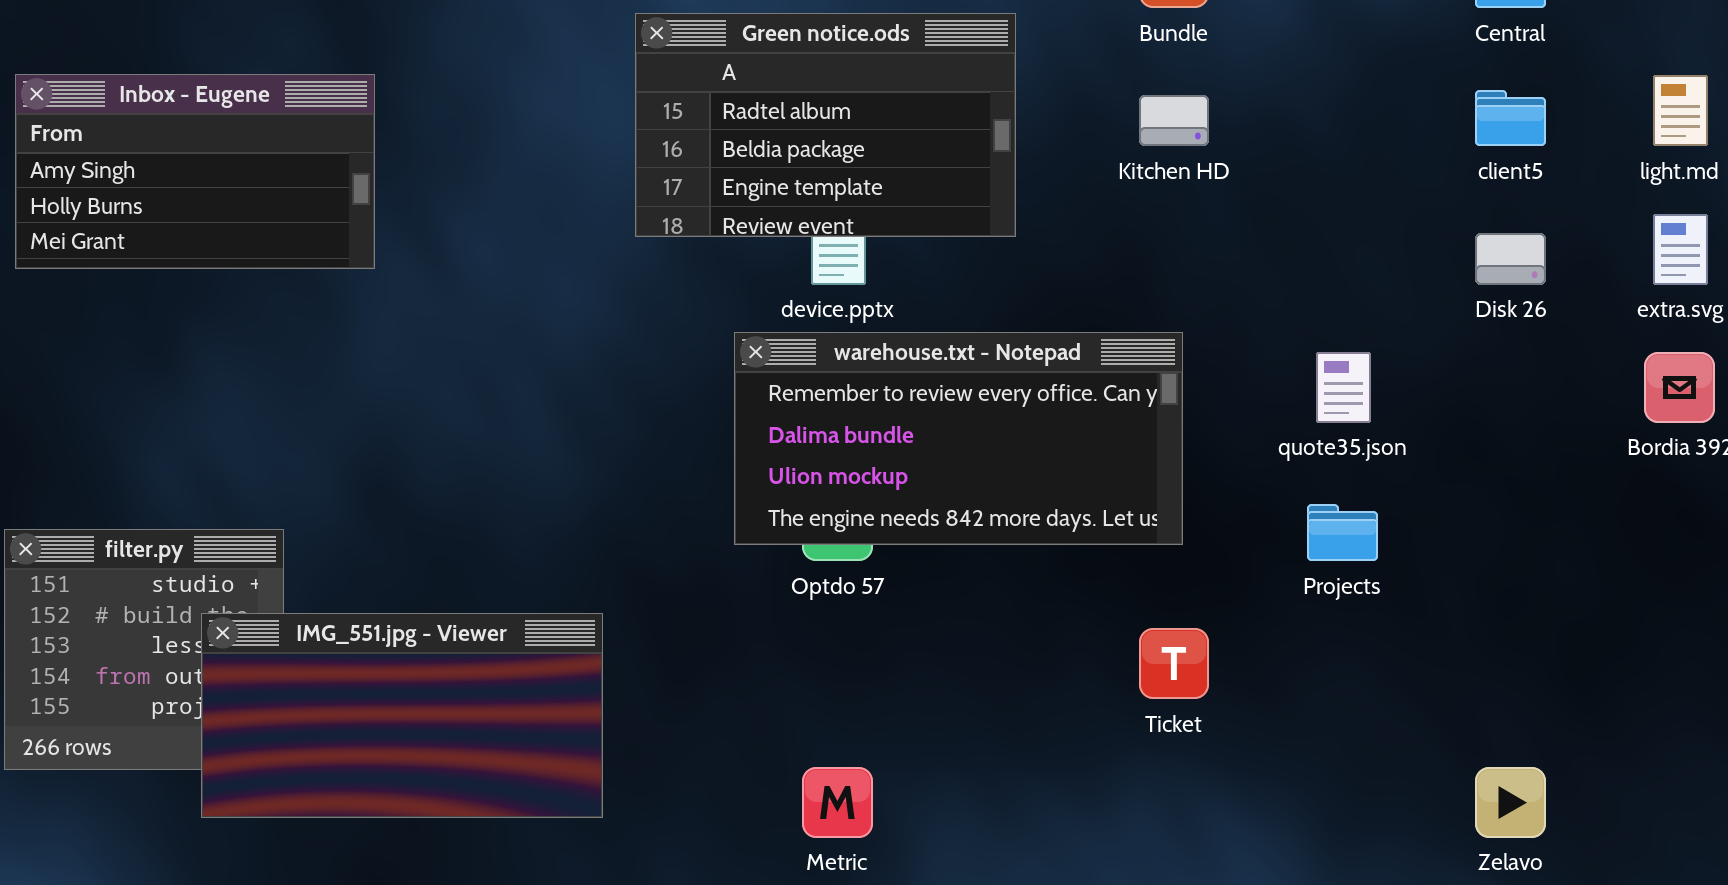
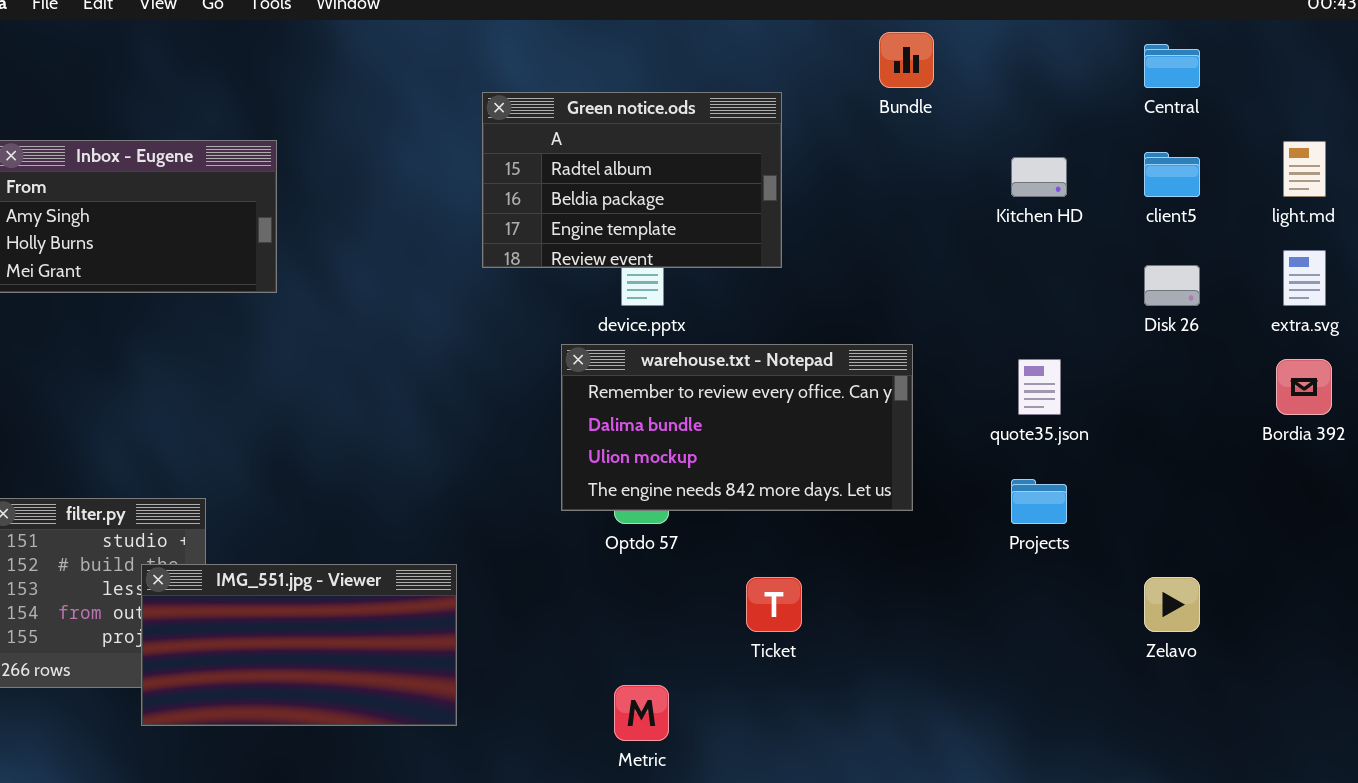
Kitchen HD: [1139,95,1209,146] -> [1011,157,1067,197], moved
Ticket: [1139,628,1209,699] -> [746,577,802,632], moved
Zelavo: [1475,767,1546,838] -> [1144,577,1200,632], moved

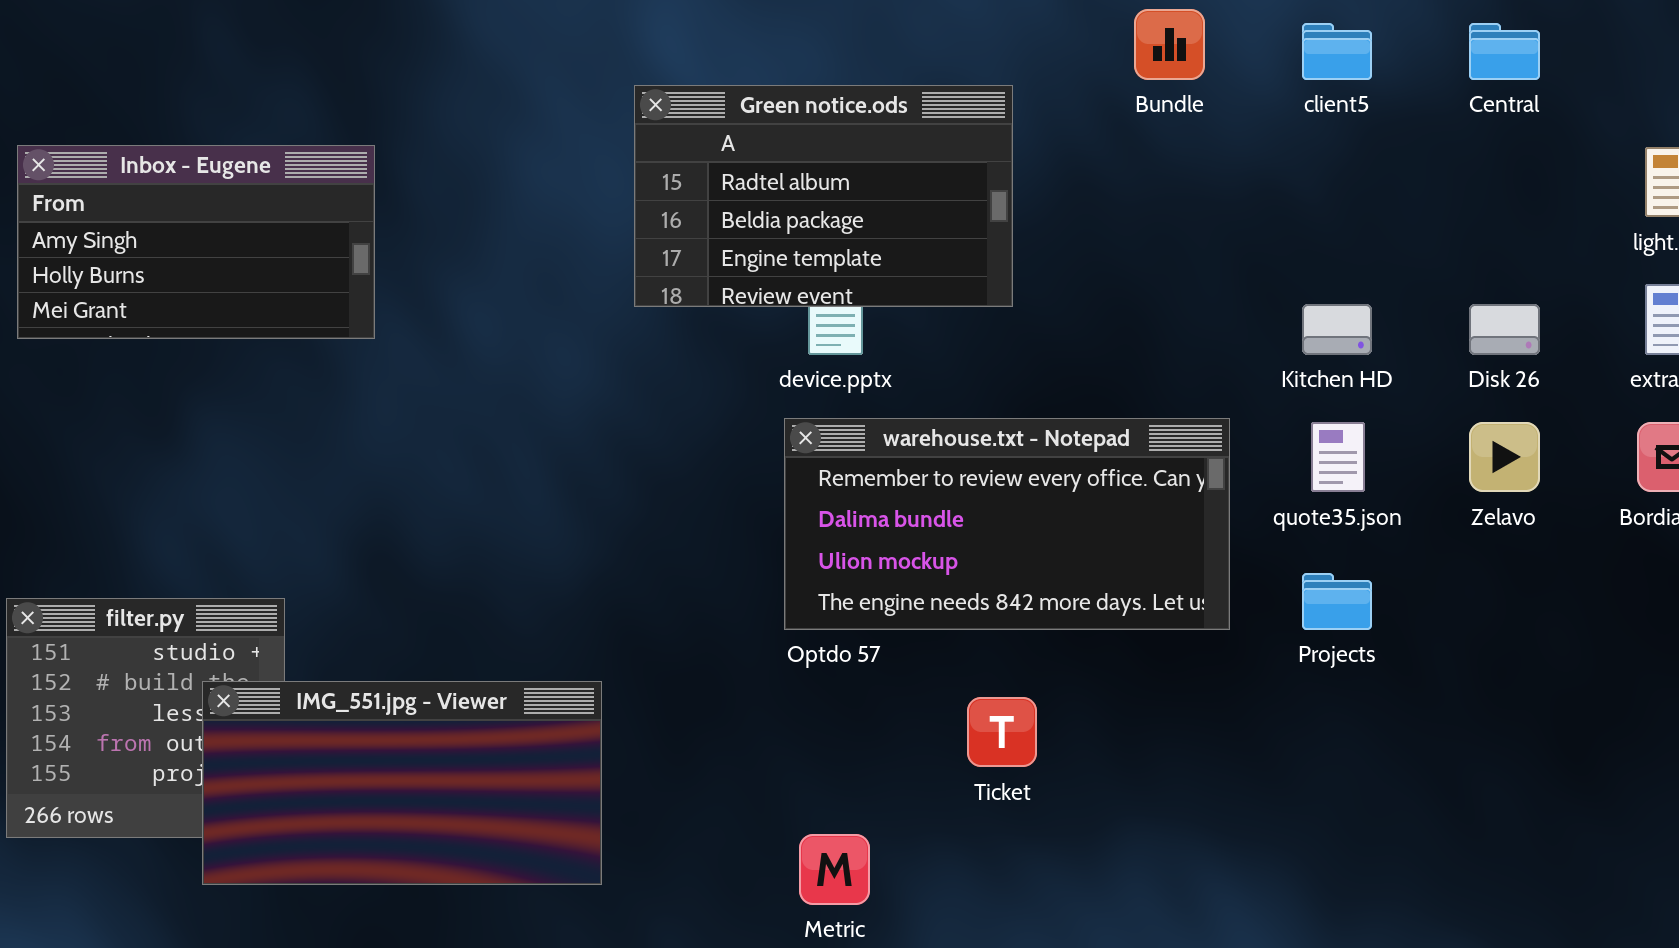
client5: [1144,152,1200,197] -> [1302,23,1372,80], moved
Kitchen HD: [1011,157,1067,197] -> [1302,304,1372,355], moved
warehouse.txt - Notepad: [561,344,913,511] -> [784,418,1230,630], moved
Zelavo: [1144,577,1200,632] -> [1469,422,1540,492], moved

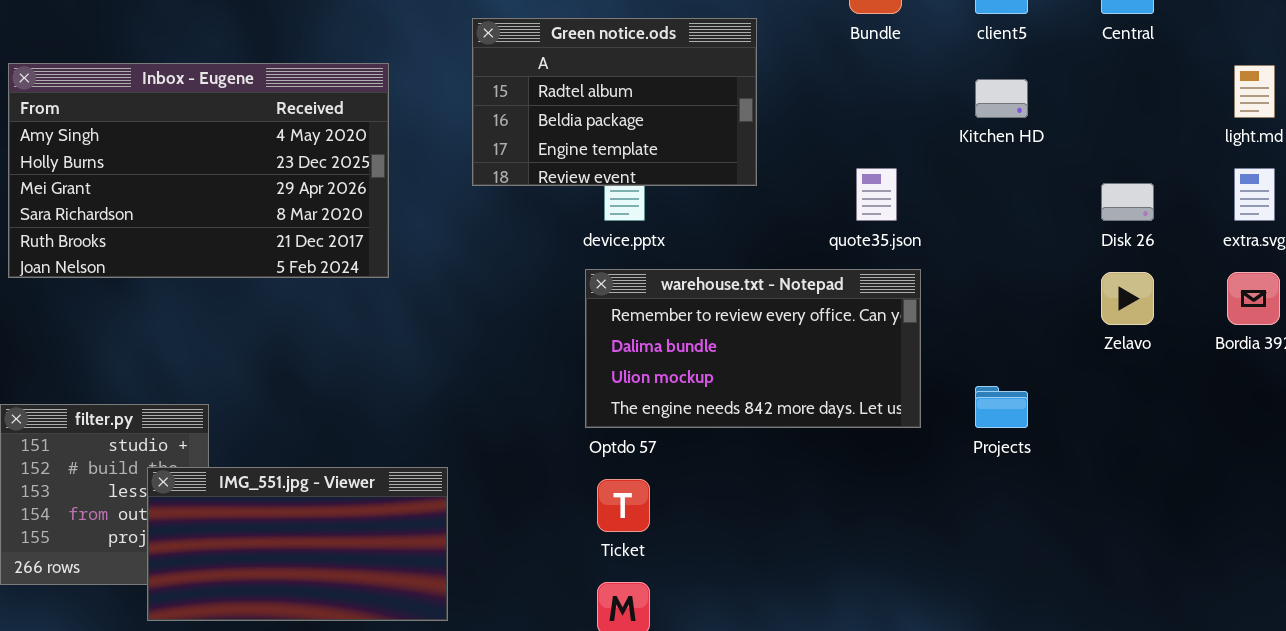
Inbox - Eugene: [17,145,375,339] -> [8,63,389,278], resized
Kitchen HD: [1302,304,1372,355] -> [975,79,1028,118], moved
quote35.json: [1311,422,1365,492] -> [856,168,897,221], moved
Ticket: [967,697,1037,767] -> [597,479,650,532], moved

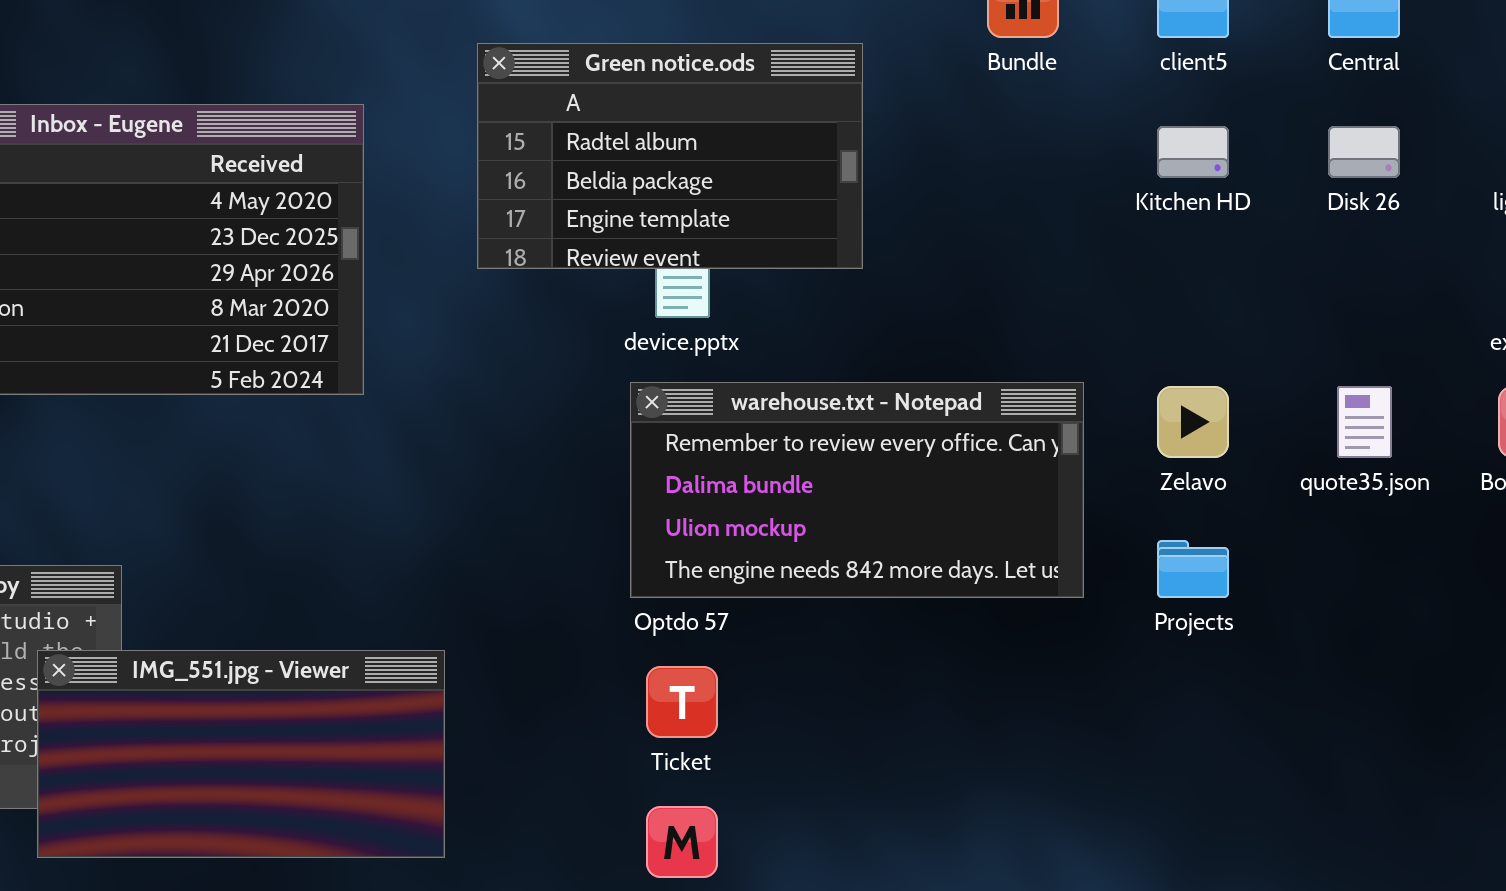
quote35.json: [856,168,897,221] -> [1337,386,1392,458], moved
Disk 26: [1101,183,1154,221] -> [1328,126,1400,178], moved
Zelavo: [1101,272,1154,325] -> [1157,386,1229,458], moved

